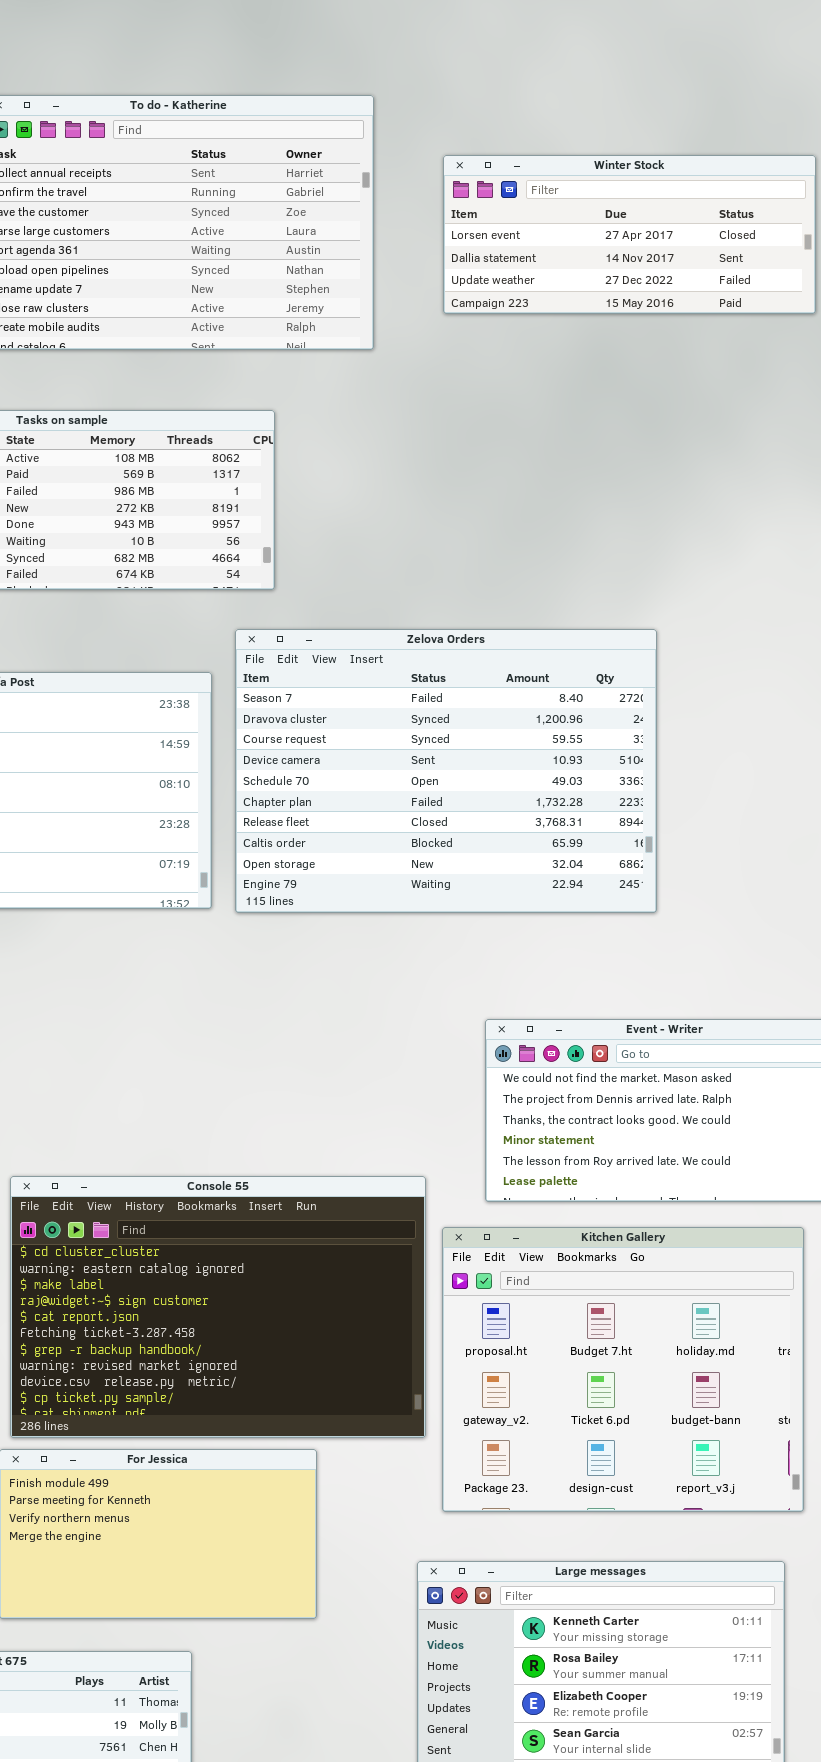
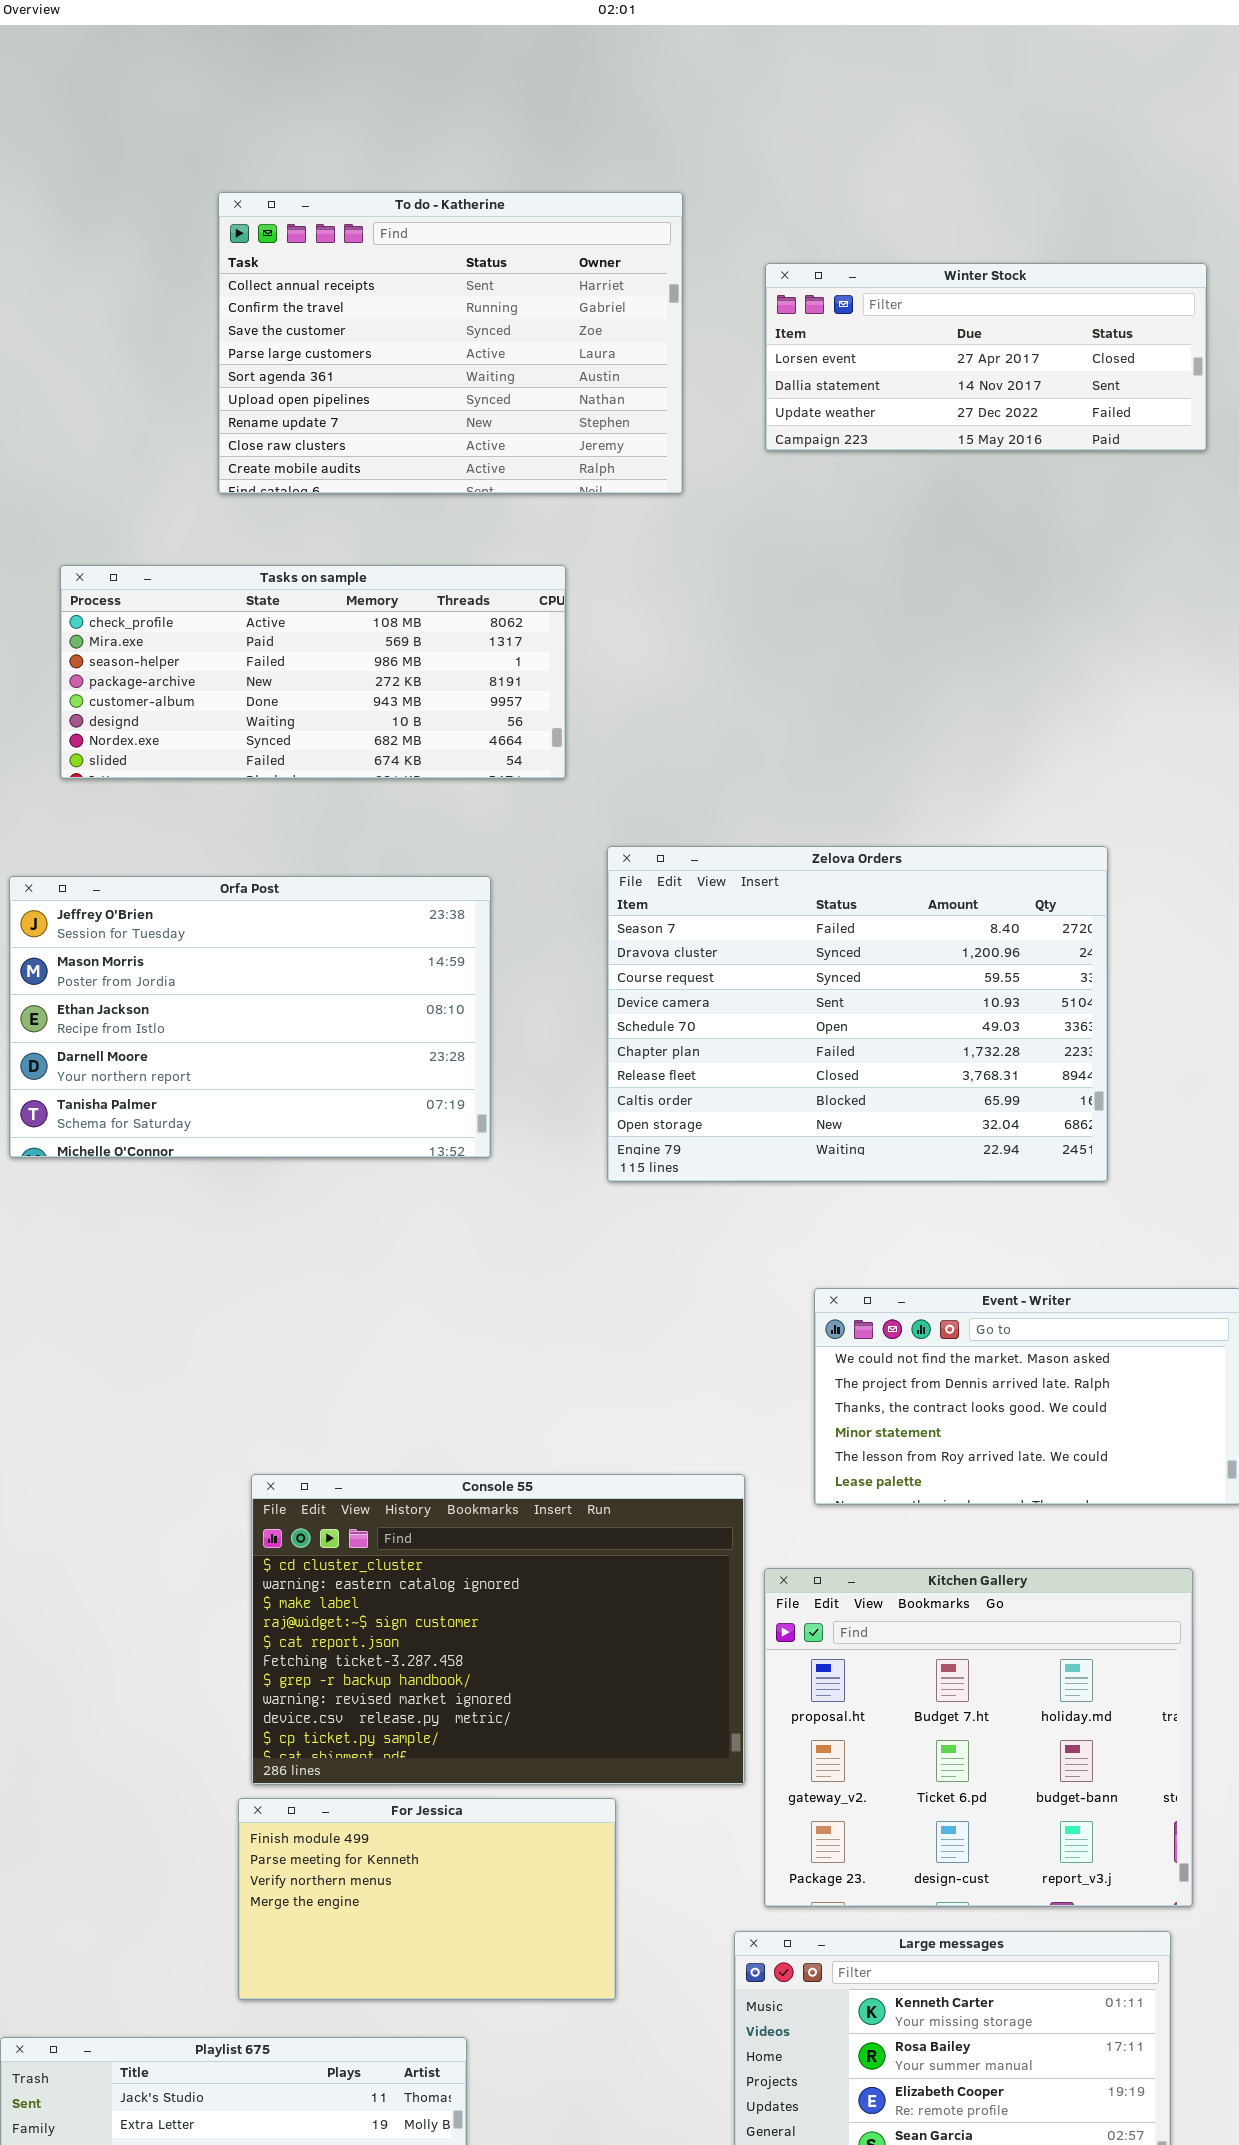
Zelova Orders: [235,629,657,913] -> [607,846,1108,1182], moved
Kitchen Gallery: [442,1227,804,1512] -> [764,1568,1193,1907], moved

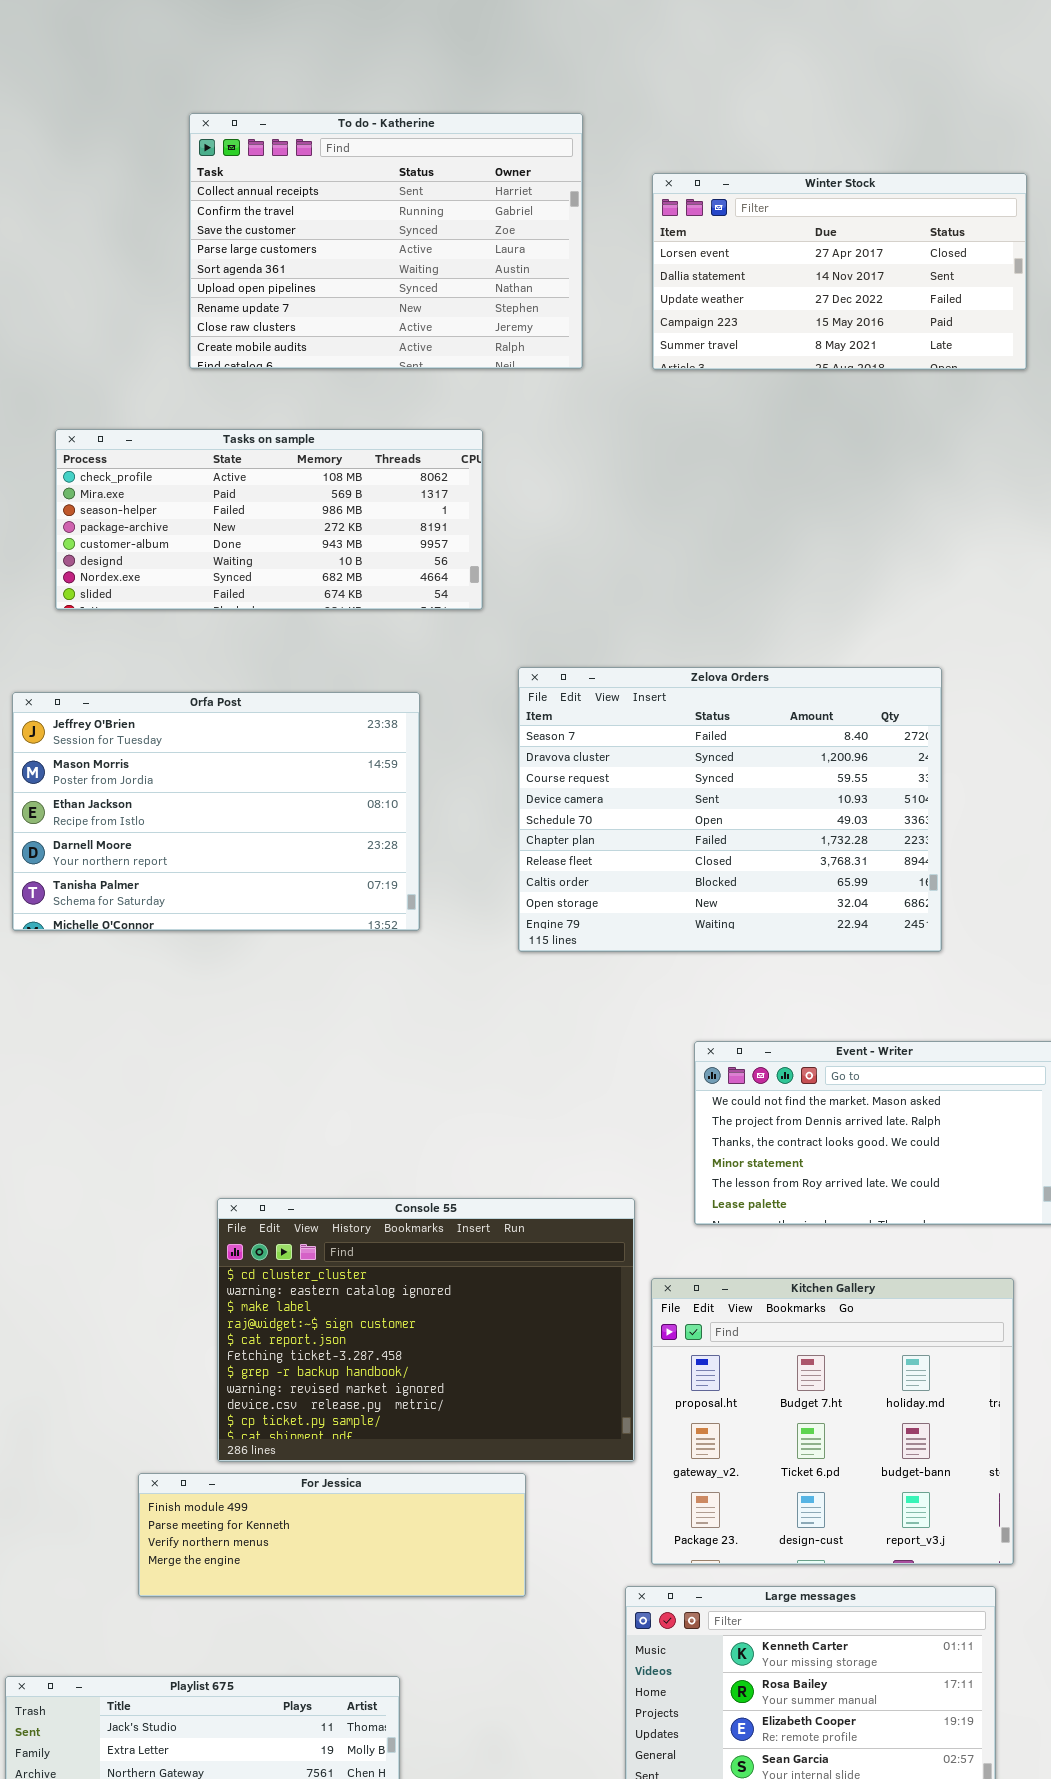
Winter Stock: [765,263,1207,451] -> [652,173,1027,370], resized
For Jessica: [238,1798,616,2000] -> [138,1473,526,1597], resized

